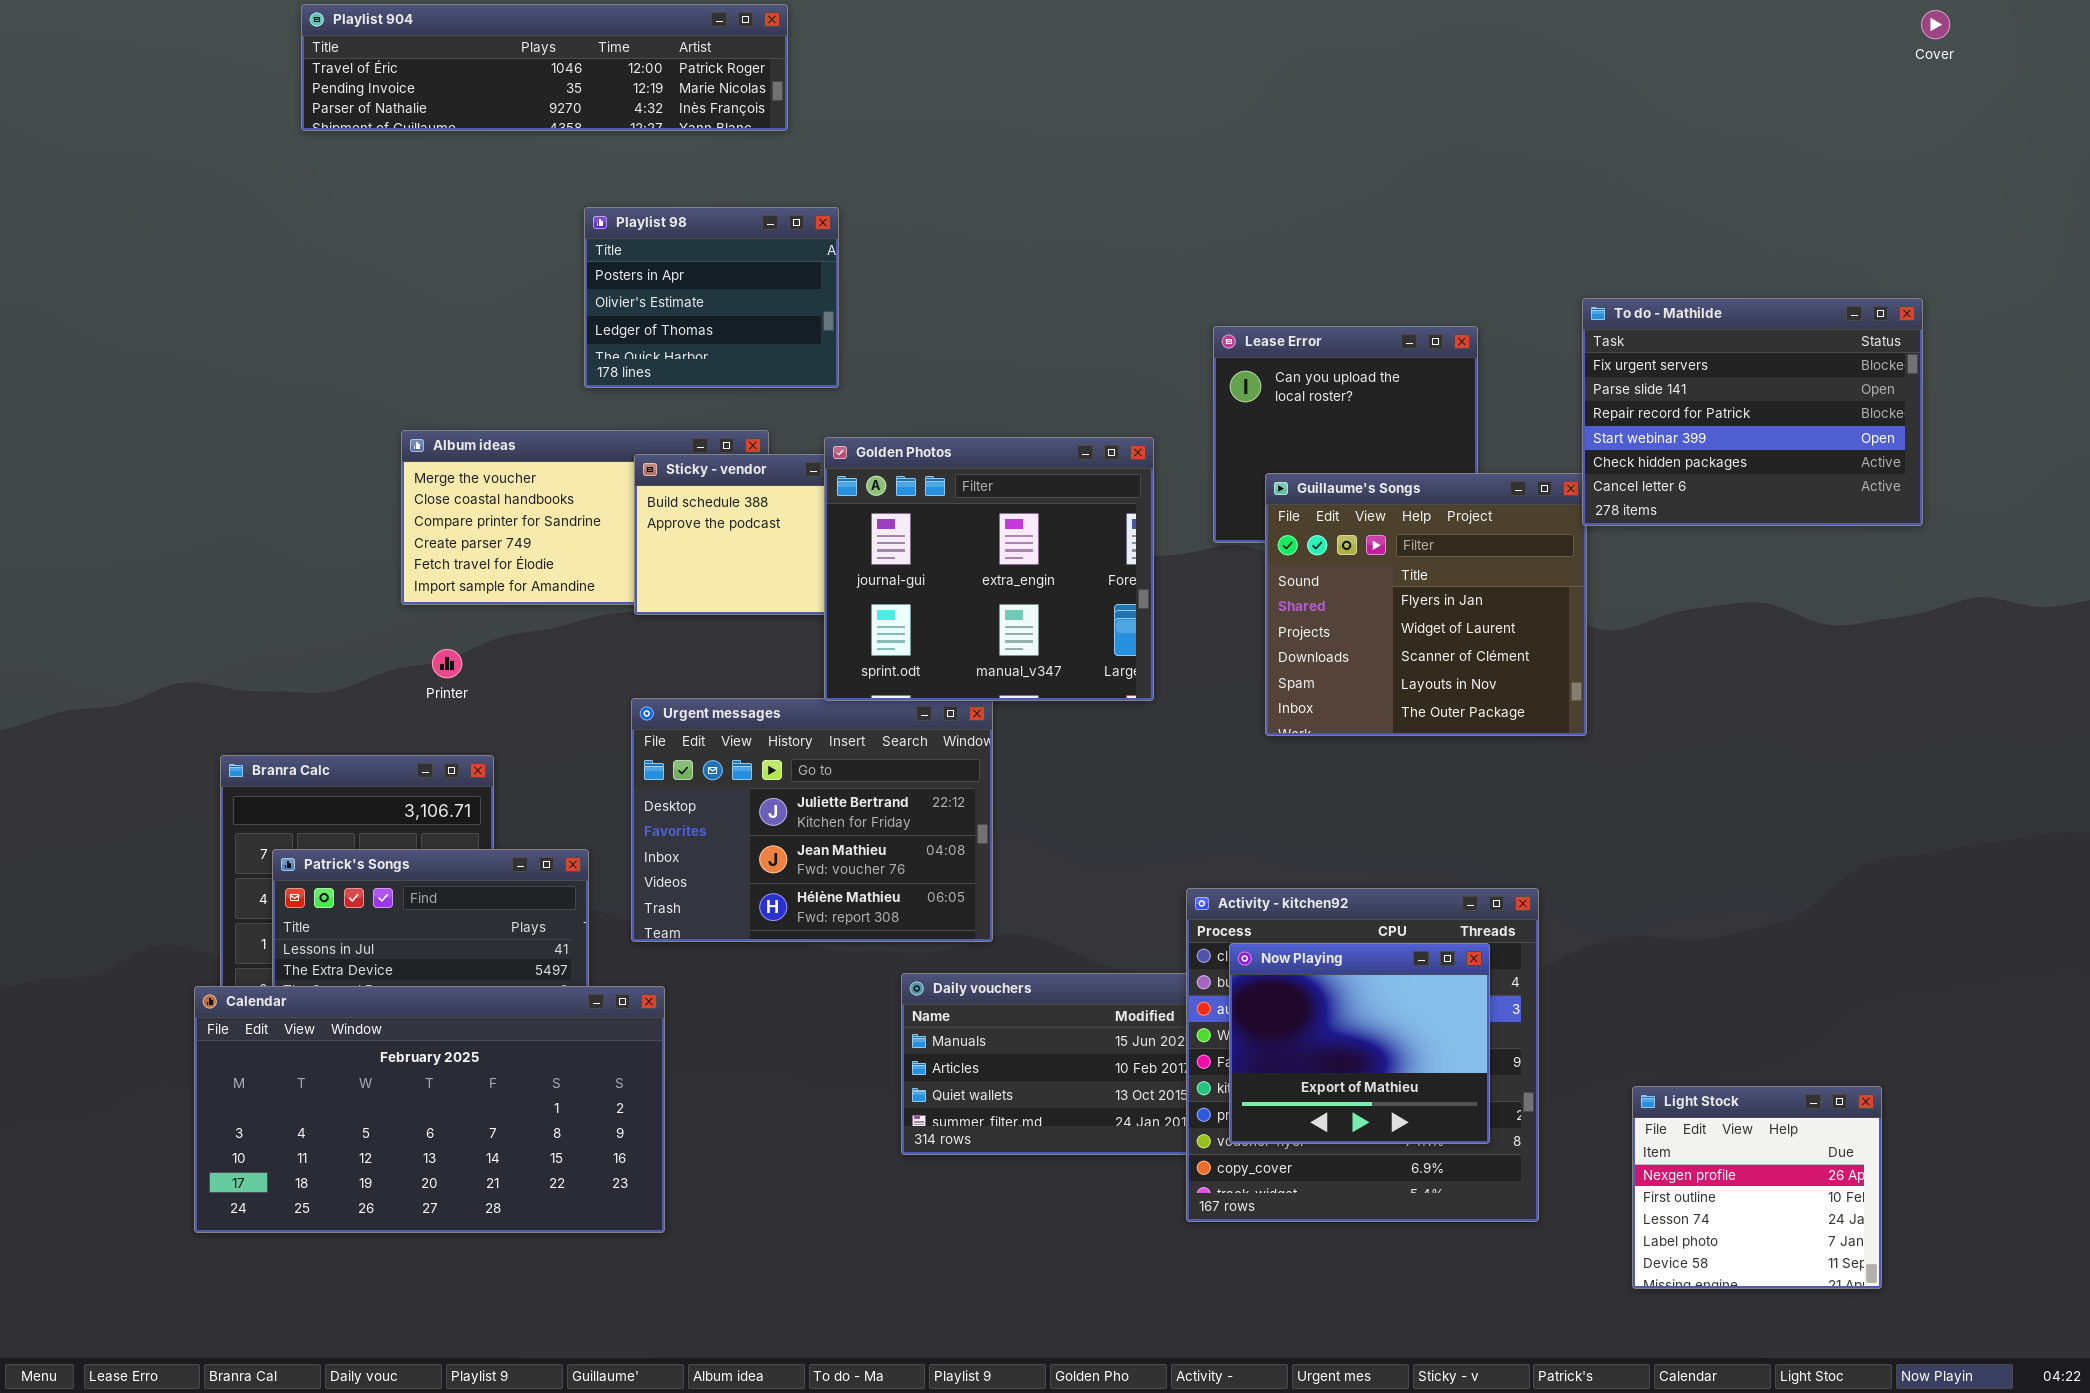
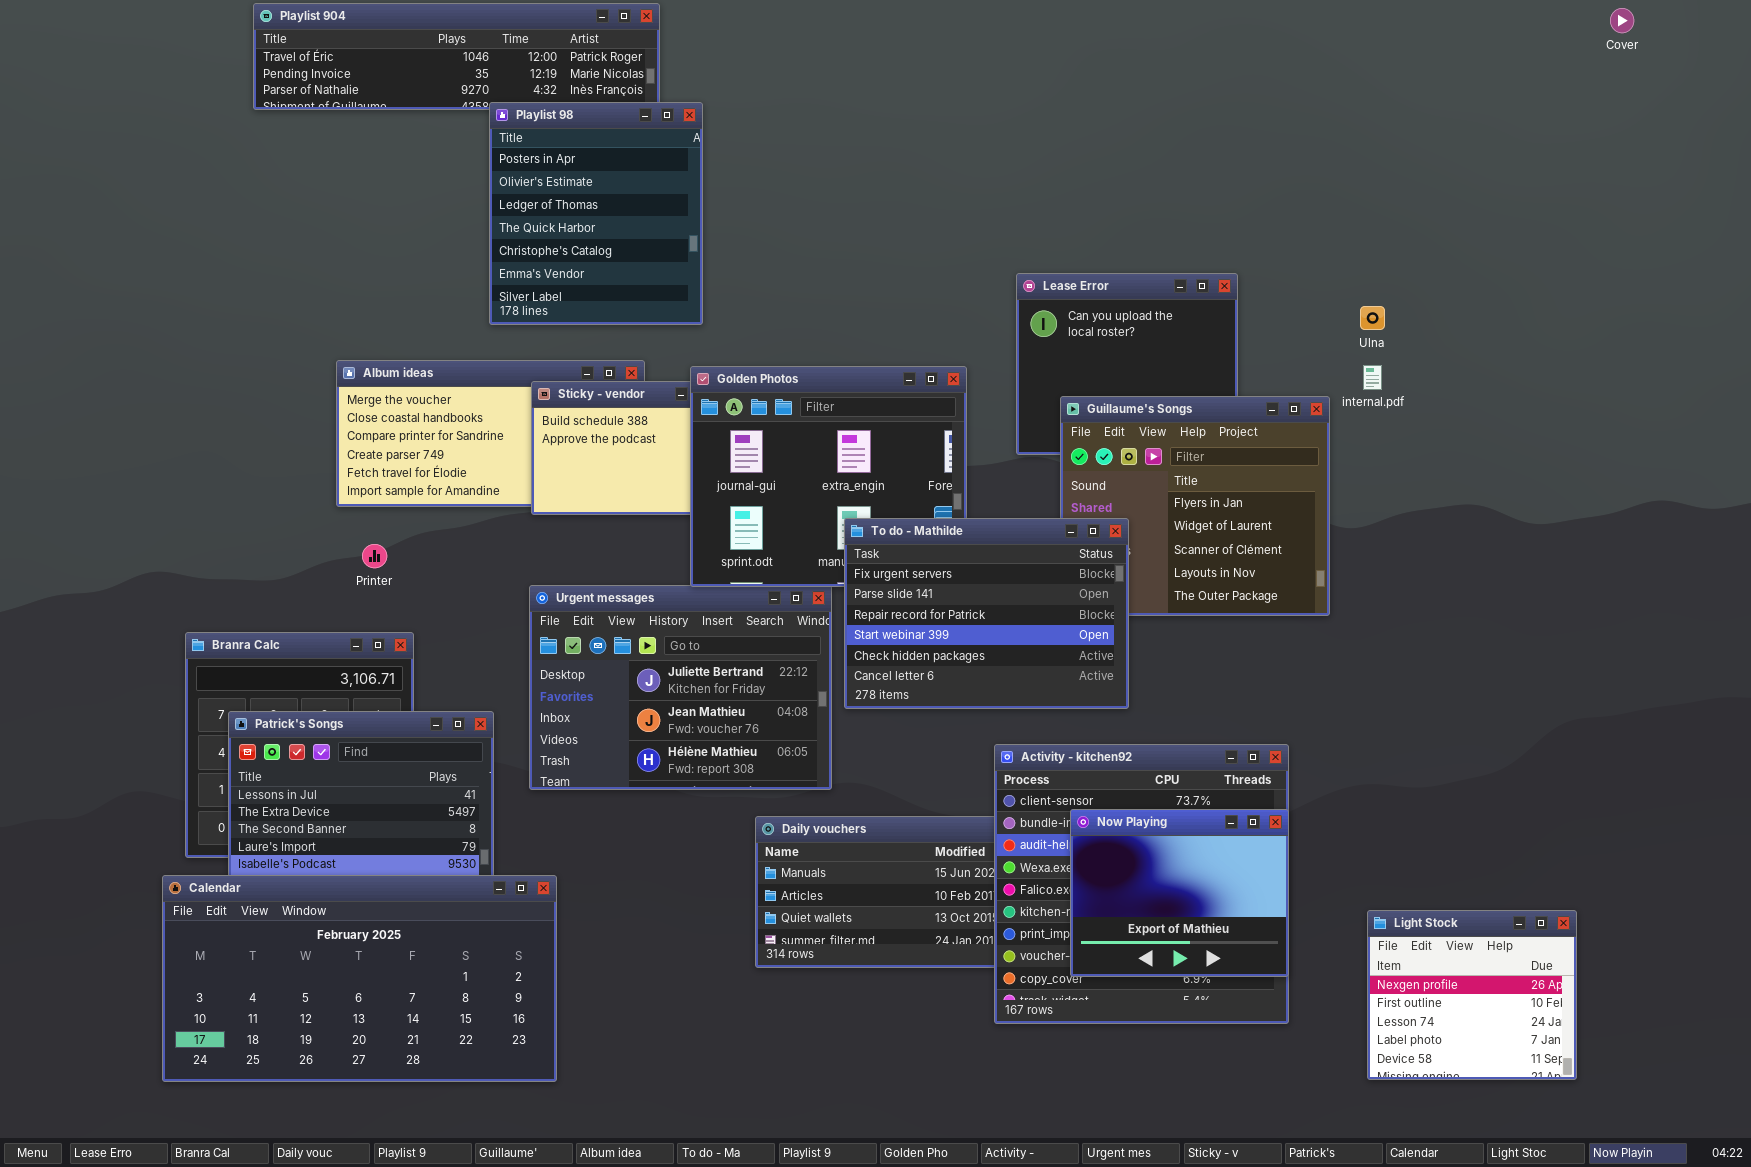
Playlist 98: [584,207,839,388] -> [489,102,703,325], resized
To do - Mathilde: [1582,298,1923,526] -> [844,518,1129,709], moved
Now Playing: [1229,943,1490,1144] -> [1070,809,1289,977], moved
Calendar: [194,986,665,1233] -> [162,875,557,1082], moved

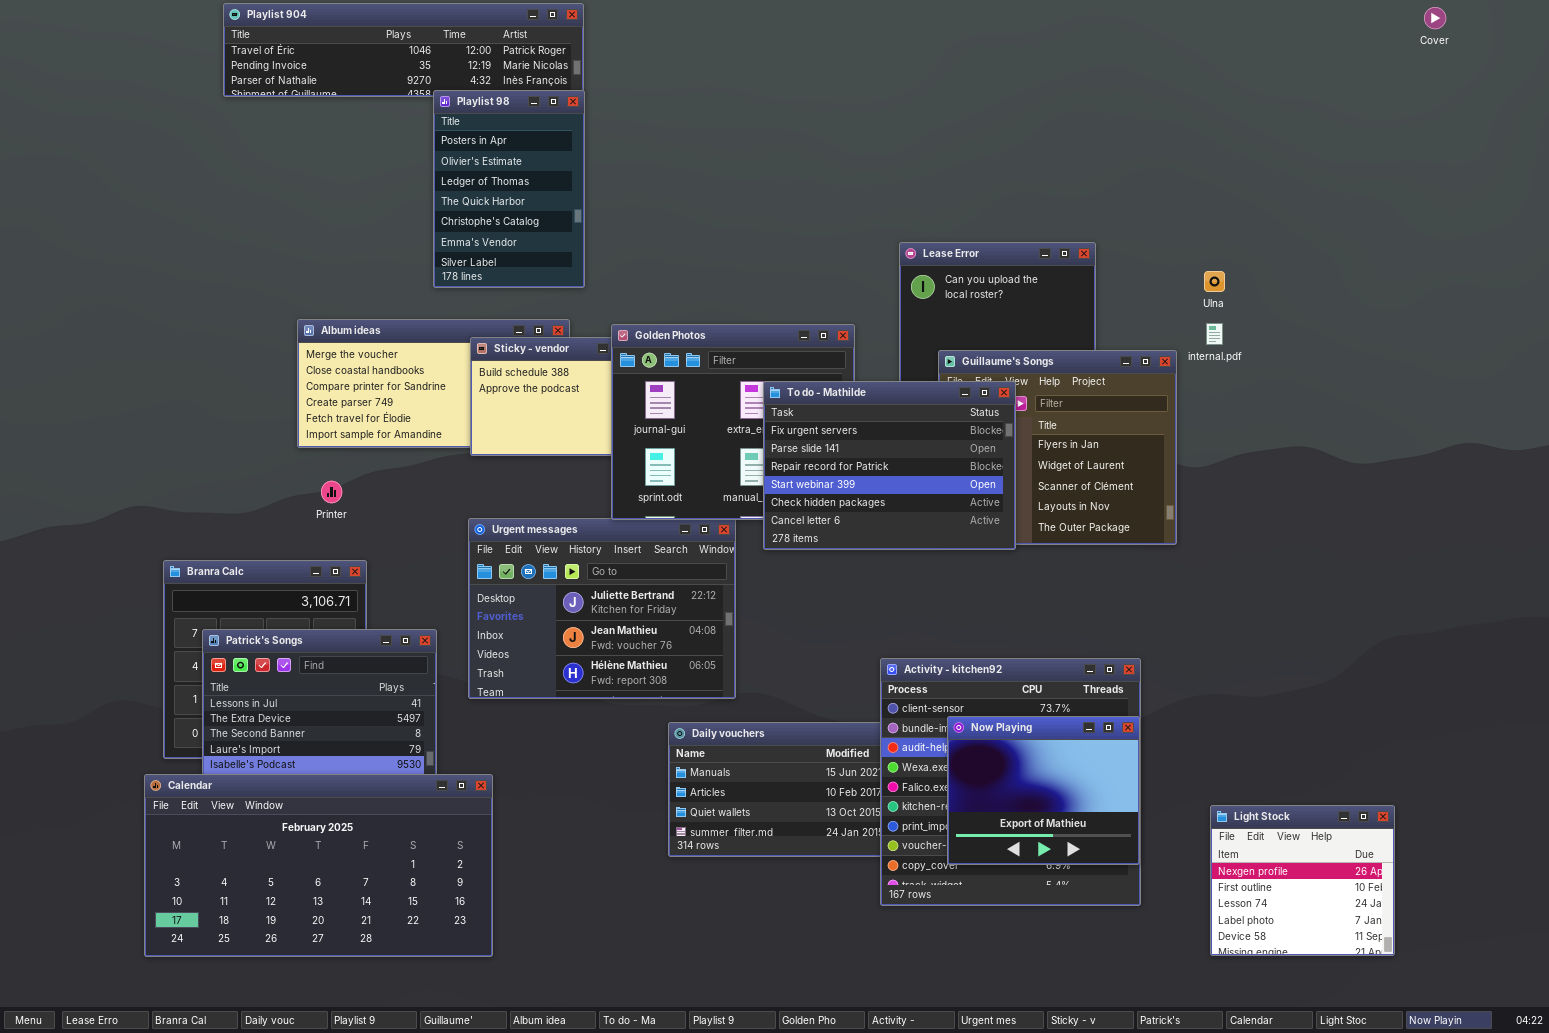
Playlist 98: [489,102,703,325] -> [433,90,585,288], resized
To do - Mathilde: [844,518,1129,709] -> [763,381,1016,550], moved

